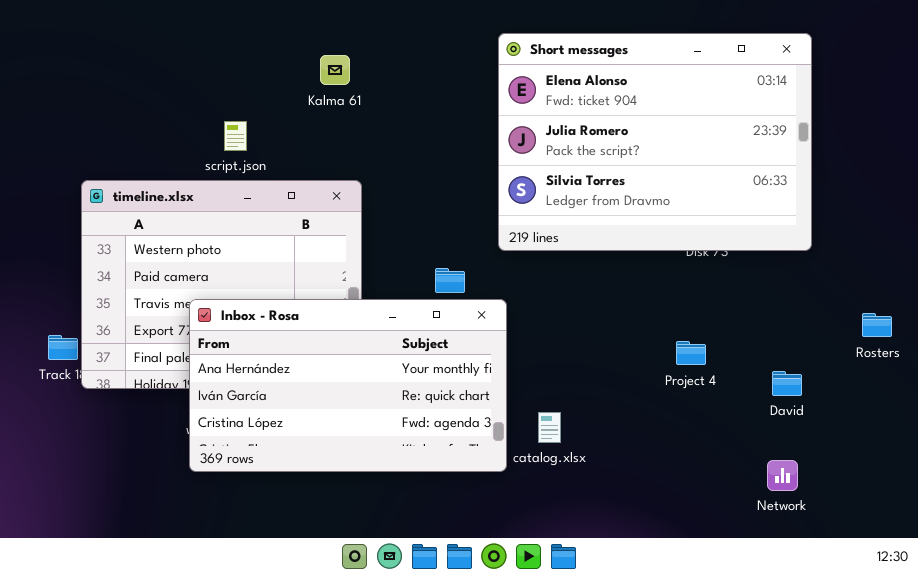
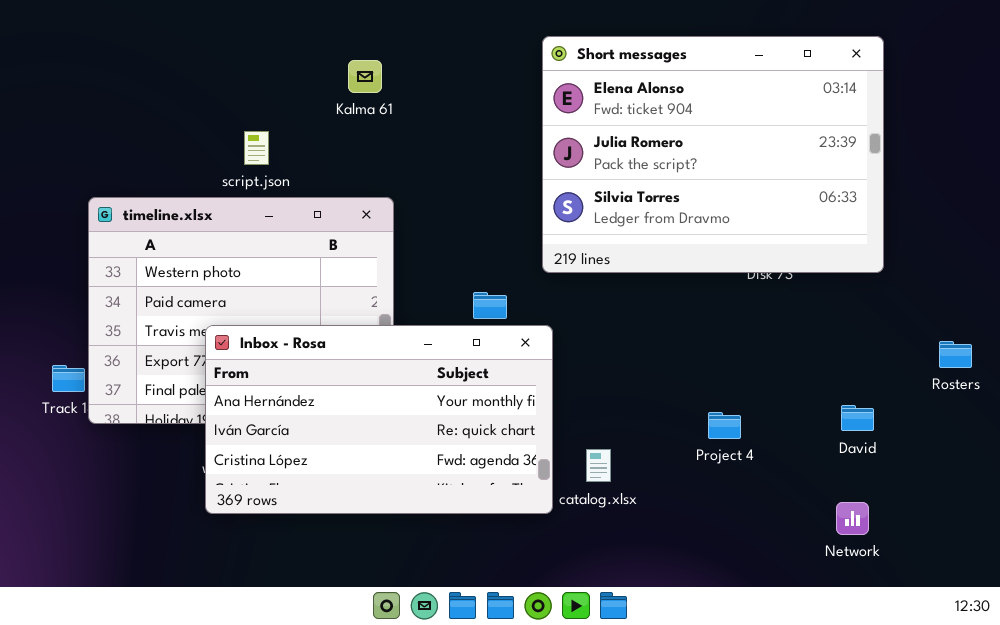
Project 4: [676,341,706,365] -> [708,412,741,439], moved

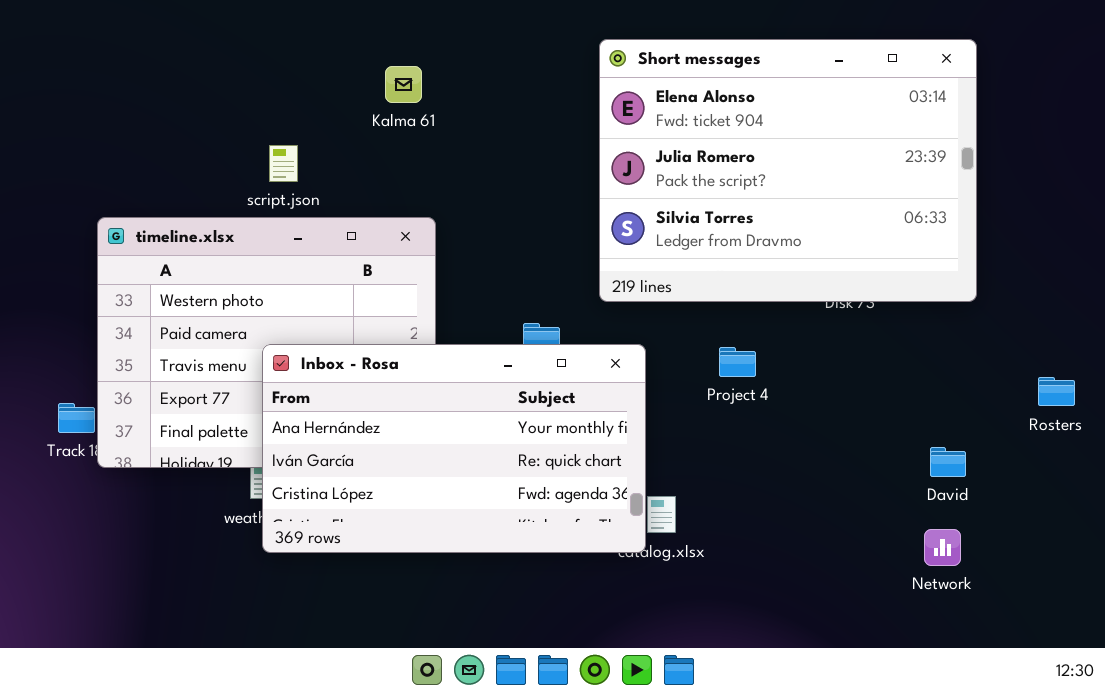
Inbox - Rosa: [205,325,553,514] -> [262,344,646,553], moved
Project 4: [708,412,741,439] -> [719,347,756,377], moved
Network: [836,502,869,535] -> [924,529,961,566], moved

